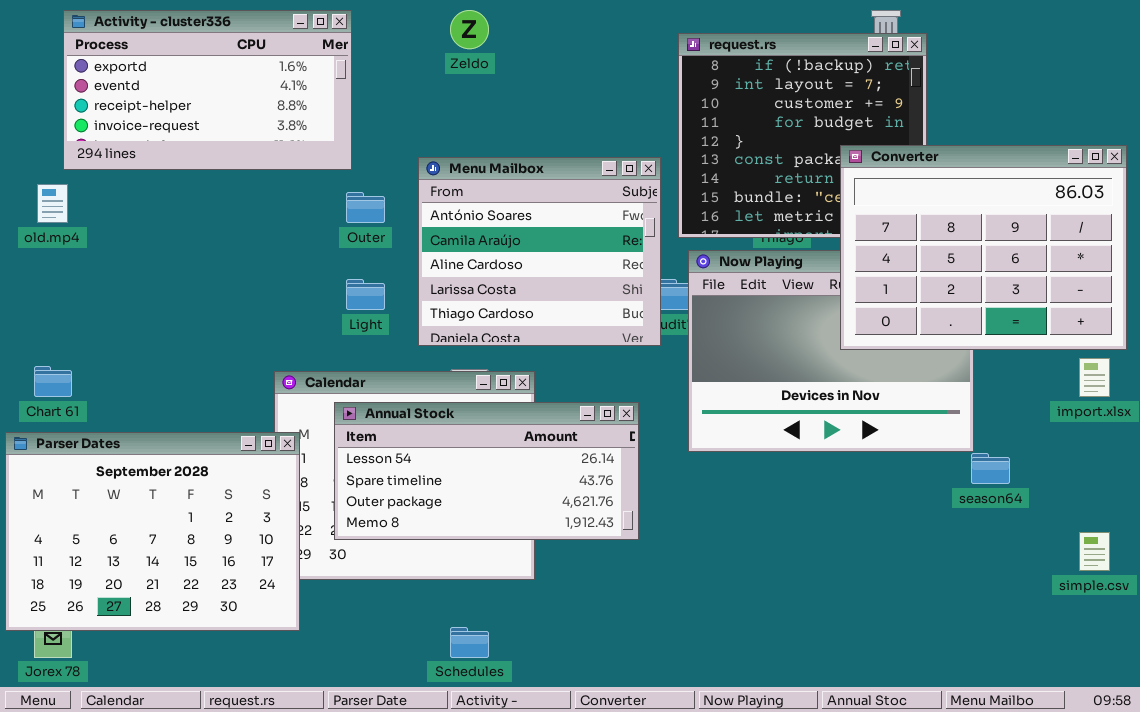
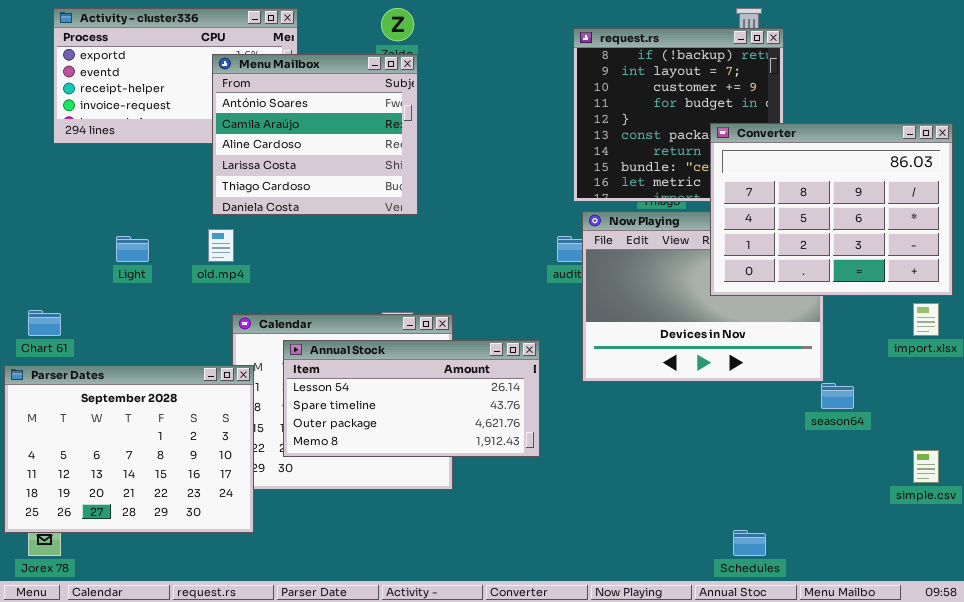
Menu Mailbox: [418,157,661,346] -> [212,54,418,215], moved
old.mp4: [37,184,68,223] -> [208,229,234,262], moved
Light: [346,279,385,310] -> [116,236,149,262], moved
Schedules: [450,627,489,658] -> [733,530,766,556], moved

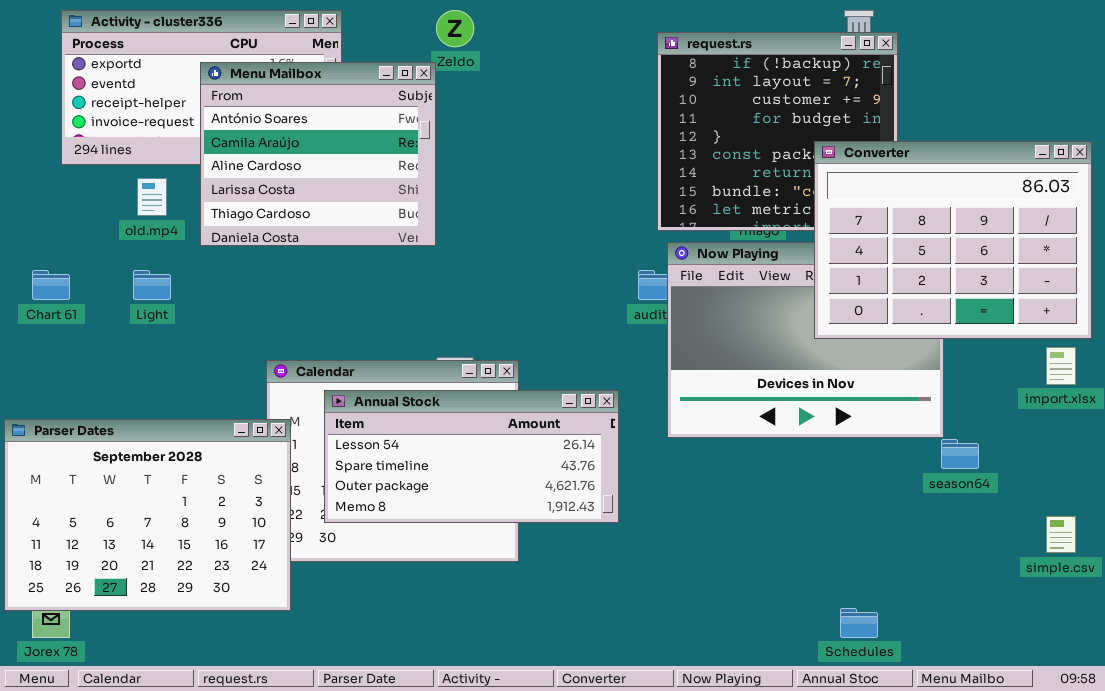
Menu Mailbox: [212,54,418,215] -> [200,62,436,246], moved
old.mp4: [208,229,234,262] -> [137,178,167,216], moved
Chart 61: [28,310,61,336] -> [32,270,70,300], moved

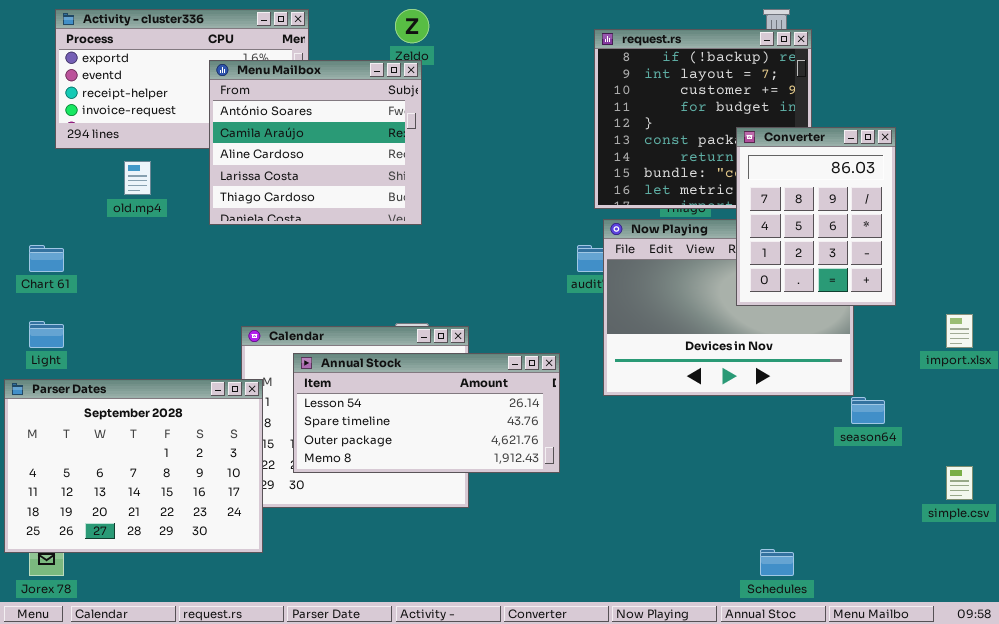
Menu Mailbox: [200,62,436,246] -> [209,60,422,225], moved
Converter: [814,141,1092,339] -> [736,127,896,306], resized
Light: [133,270,171,300] -> [29,321,64,348], moved

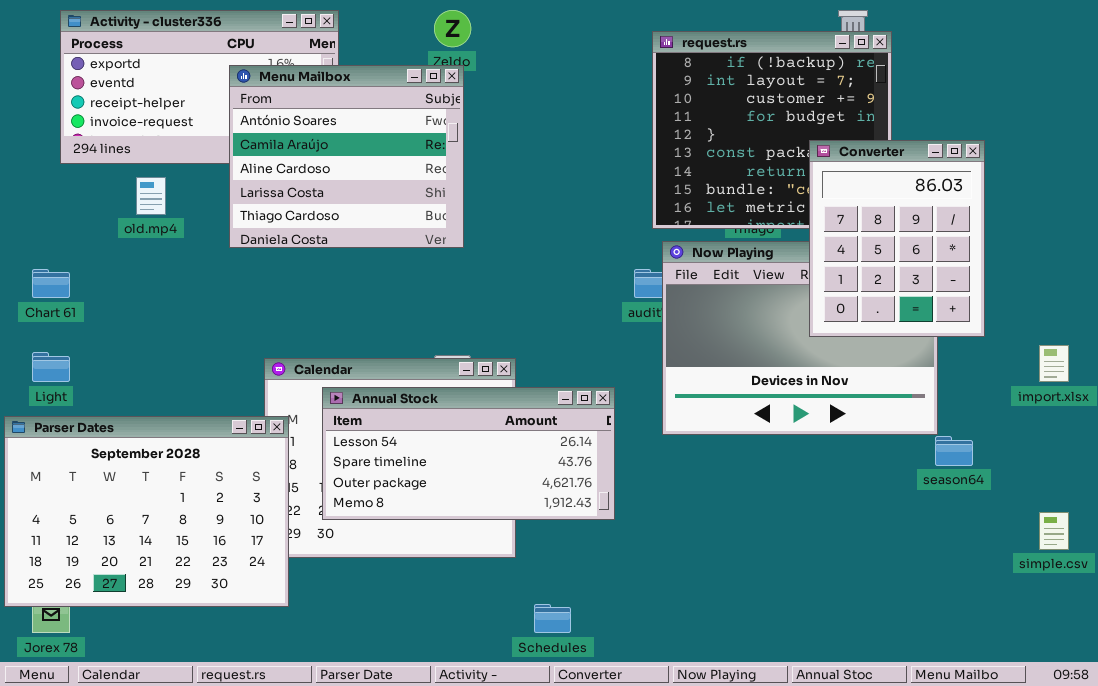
Schedules: [760,549,794,576] -> [534,604,571,633], moved

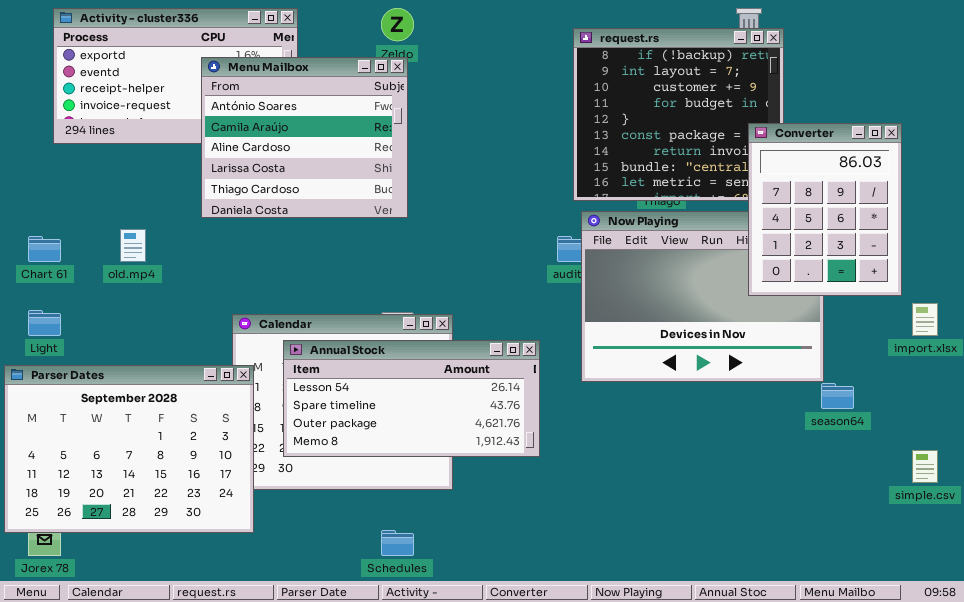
Converter: [809,140,985,337] -> [748,123,902,296], moved
old.mp4: [136,177,166,215] -> [120,229,146,262], moved
Schedules: [534,604,571,633] -> [381,530,414,556], moved

